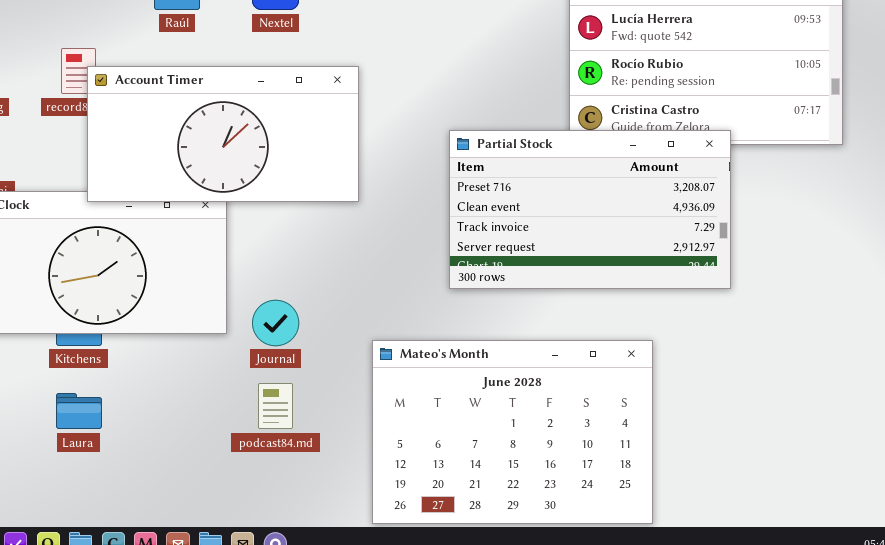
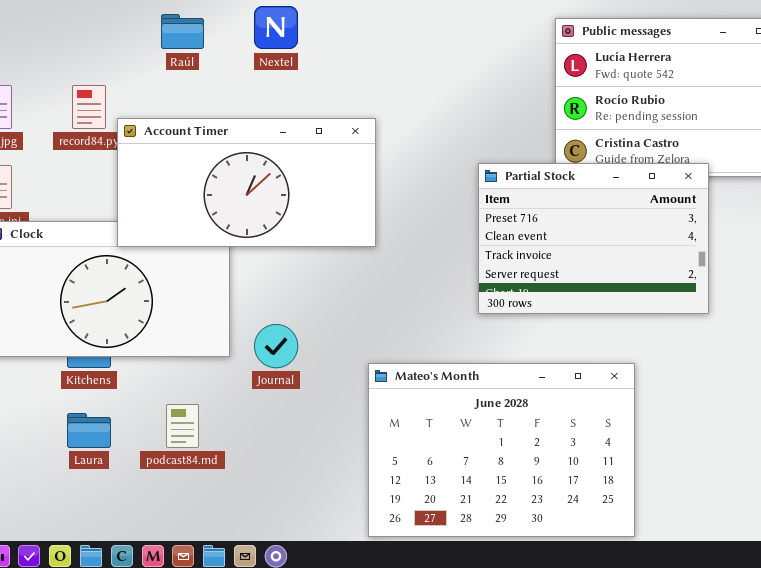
Account Timer: [87,66,359,202] -> [117,118,376,247], moved
Partial Stock: [449,130,731,289] -> [478,163,709,314], resized
podcast84.md: [258,383,293,429] -> [166,404,199,448], moved

